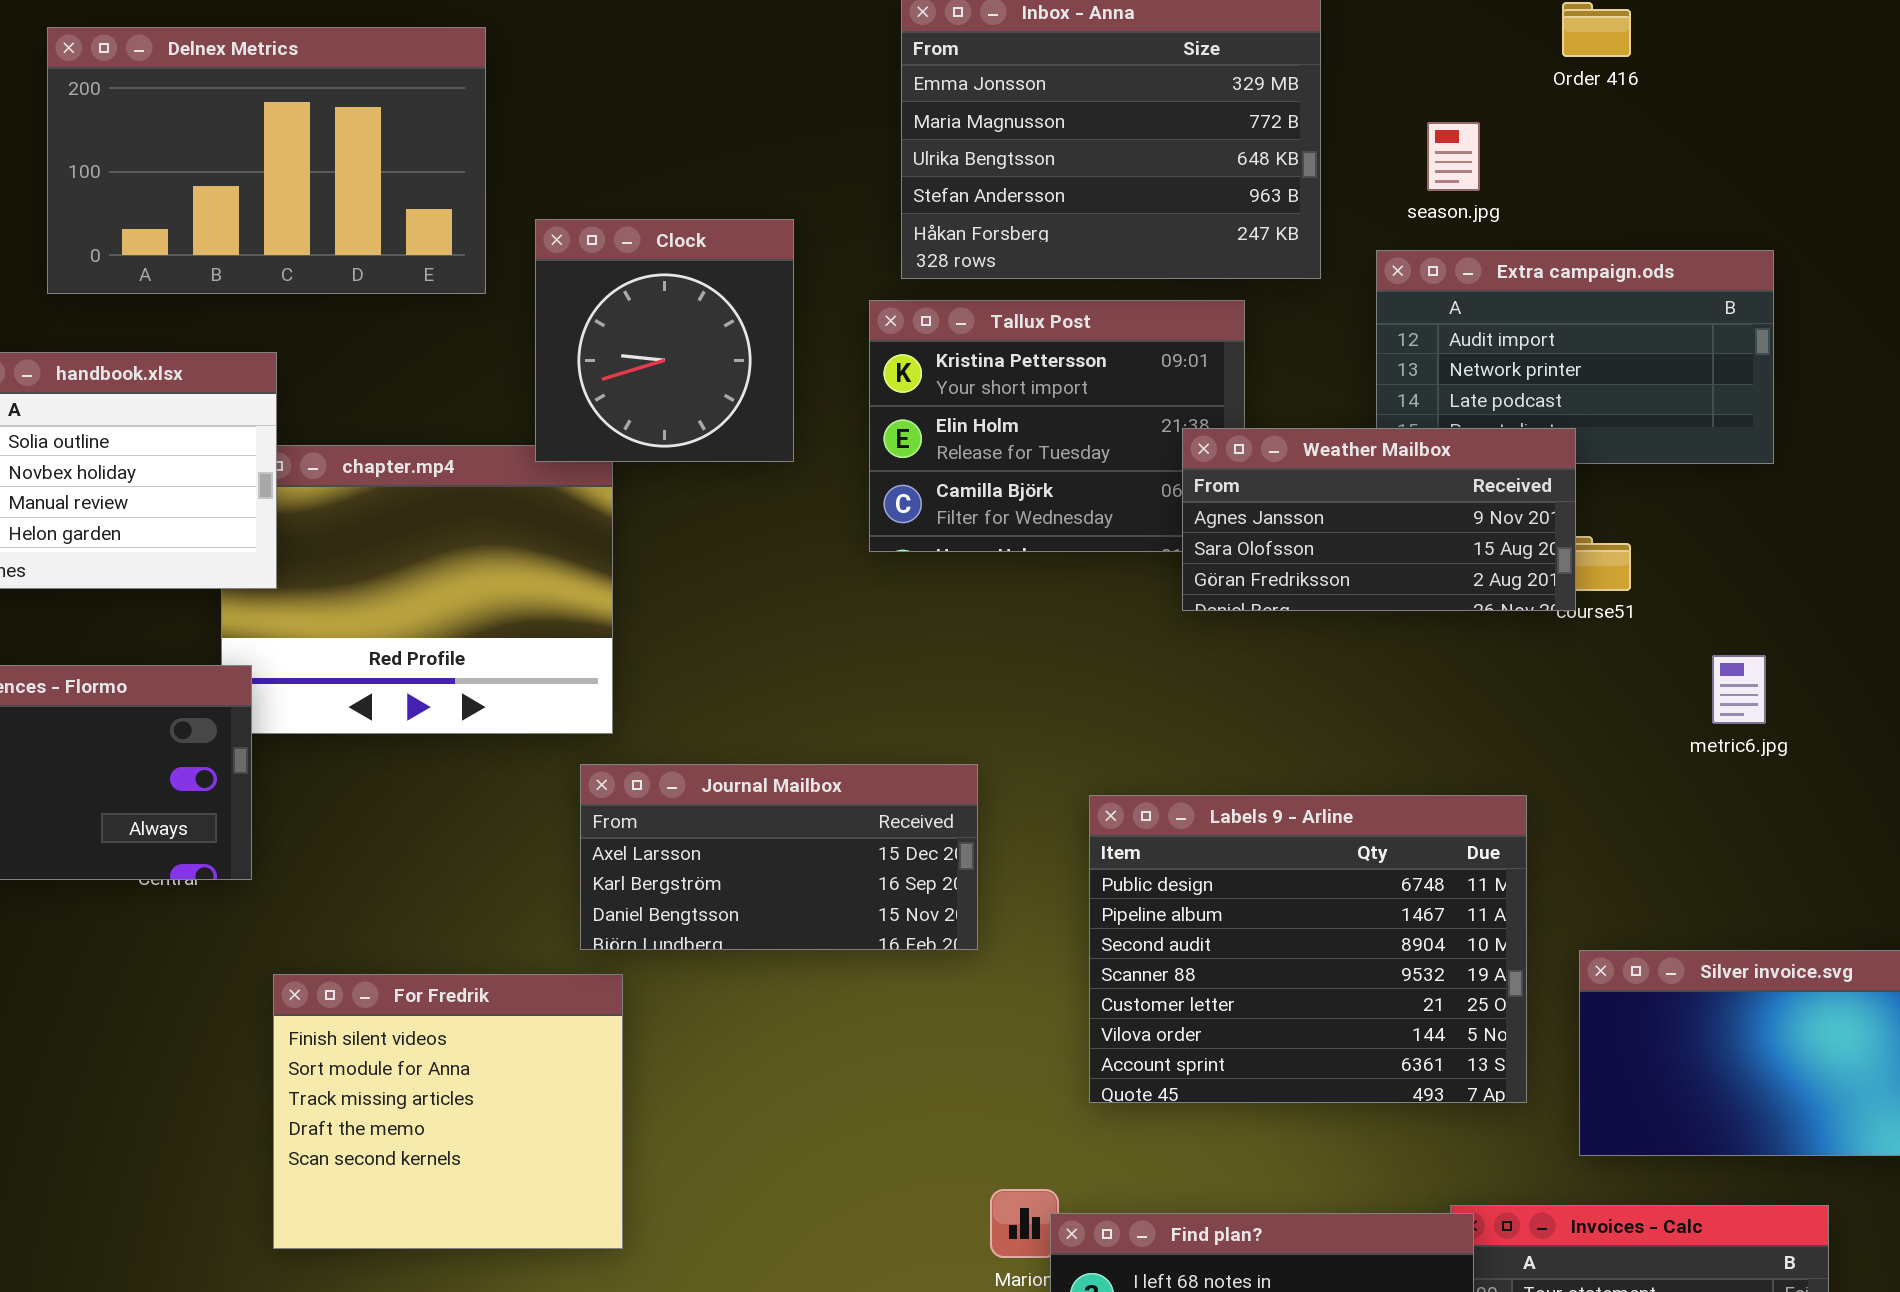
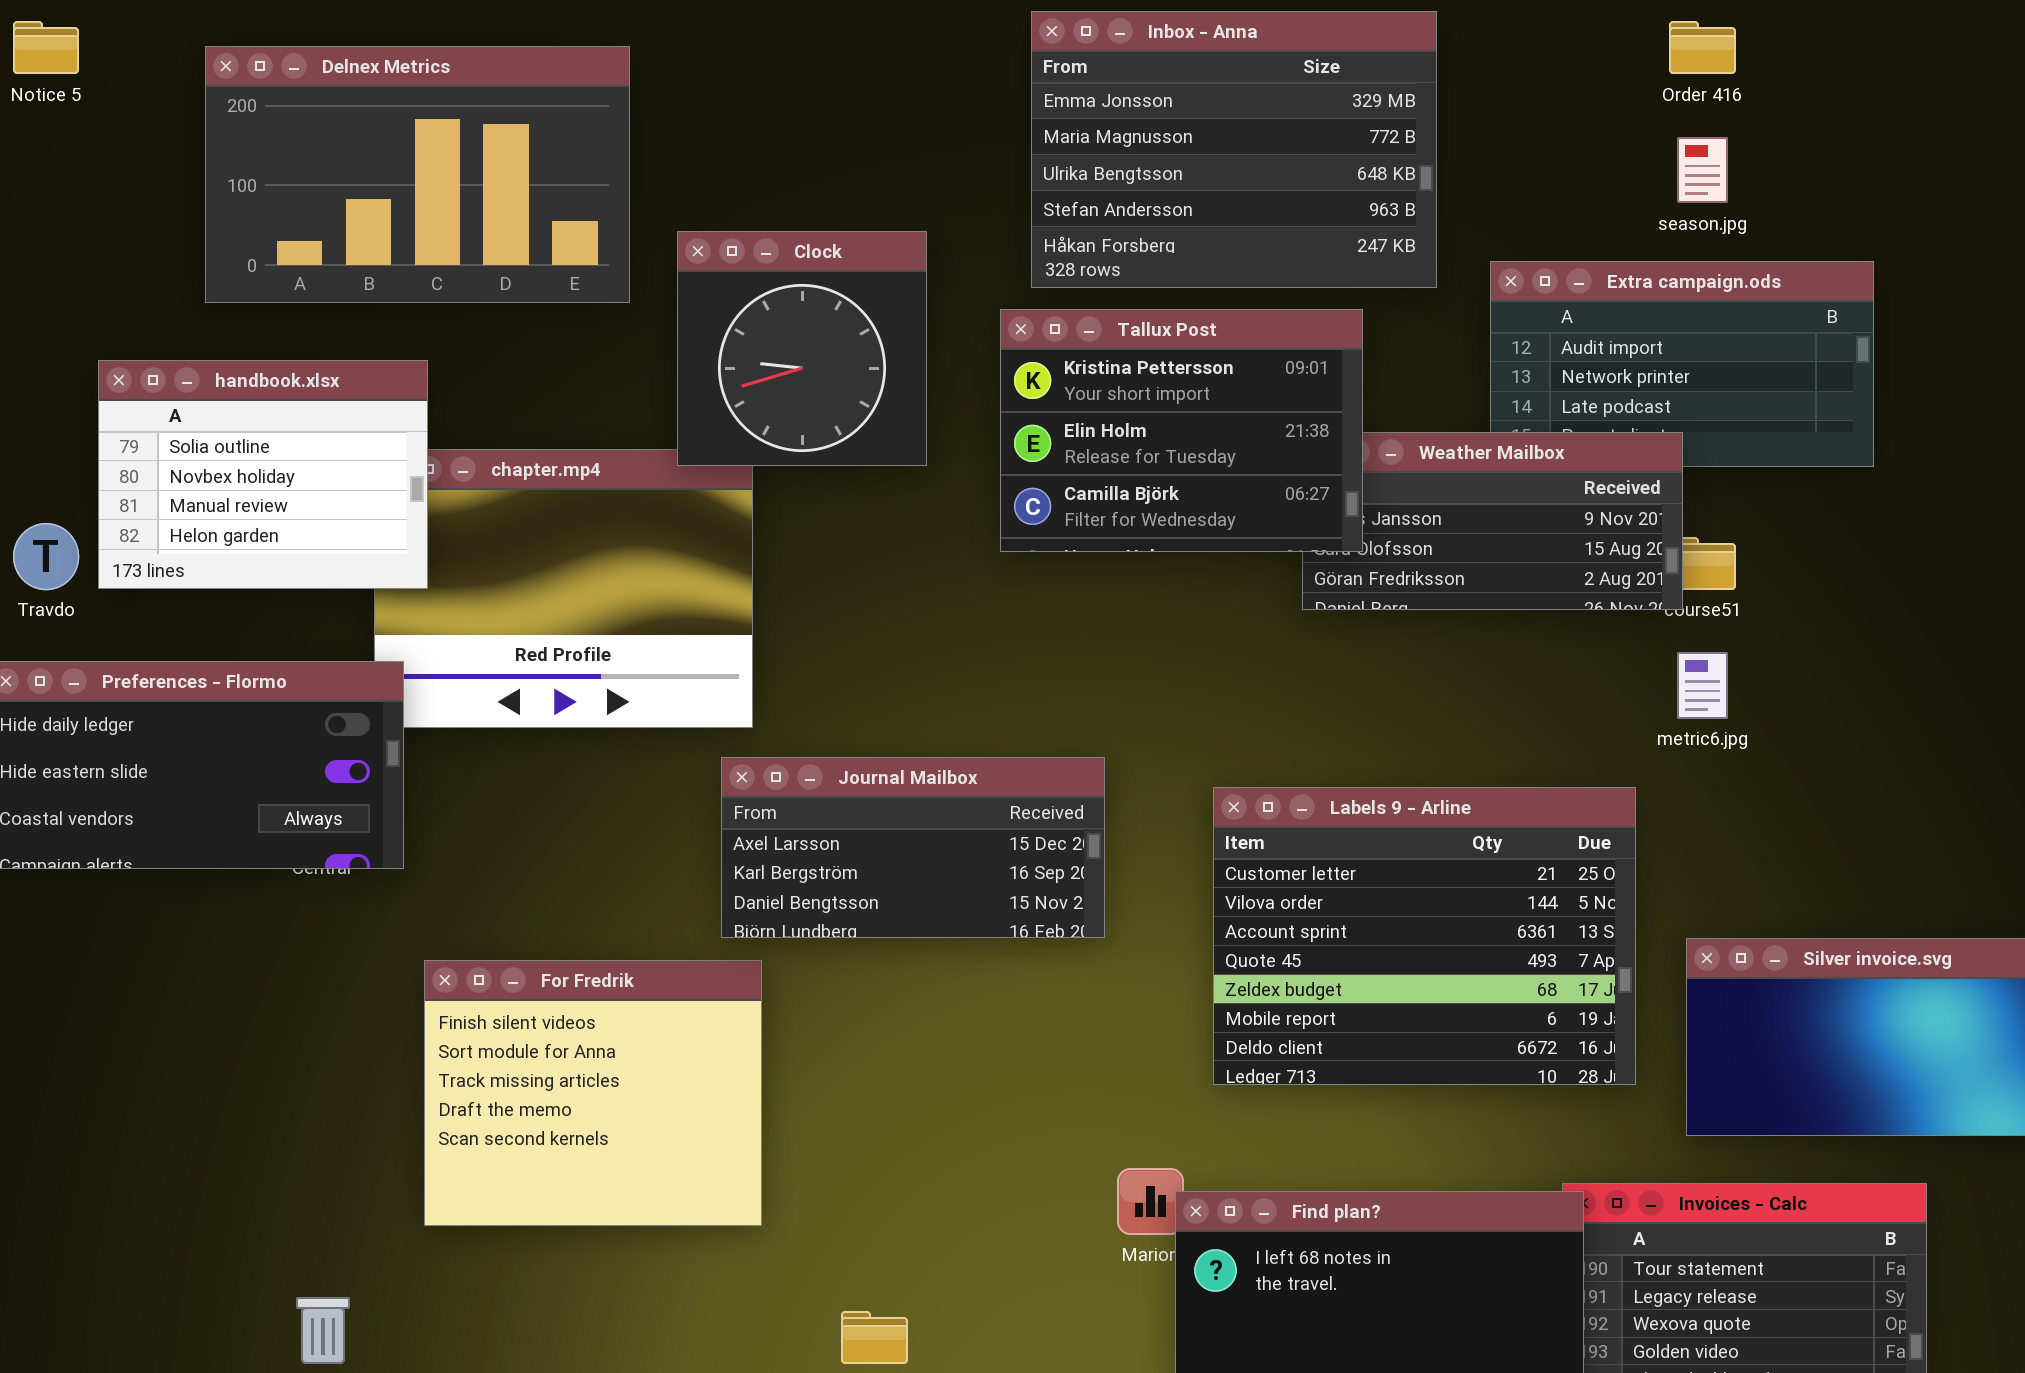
season.jpg: [1427,122,1480,191] -> [1677,137,1728,203], moved
Tallux Post: [869,300,1245,552] -> [1000,309,1363,552], raised
metric6.jpg: [1712,655,1766,724] -> [1677,652,1728,719], moved
Labels 9 - Arline: [1089,795,1527,1103] -> [1213,787,1636,1085], scrolled down 4 rows

